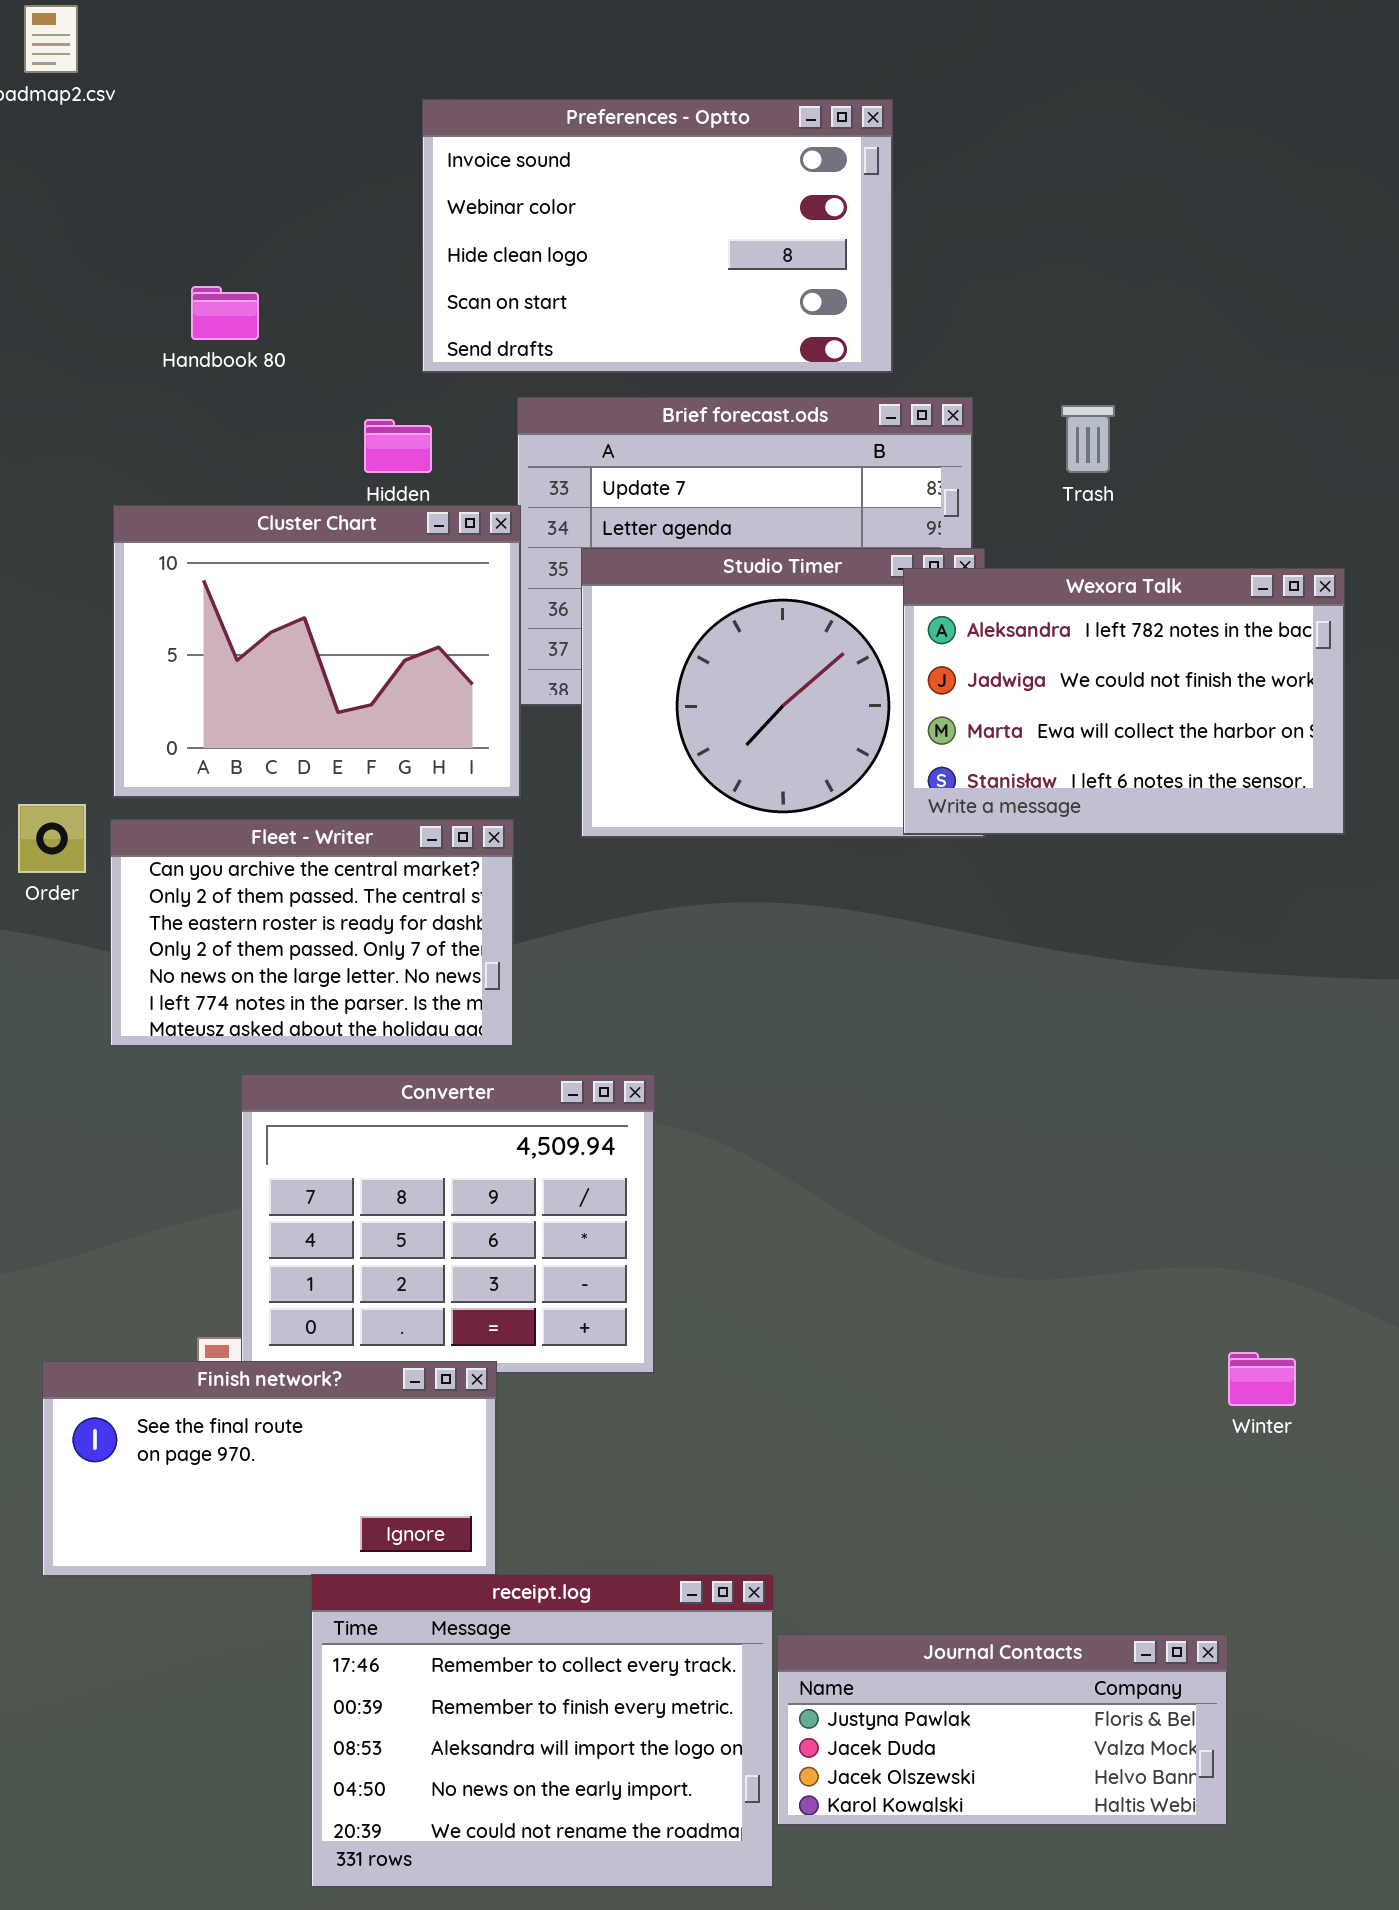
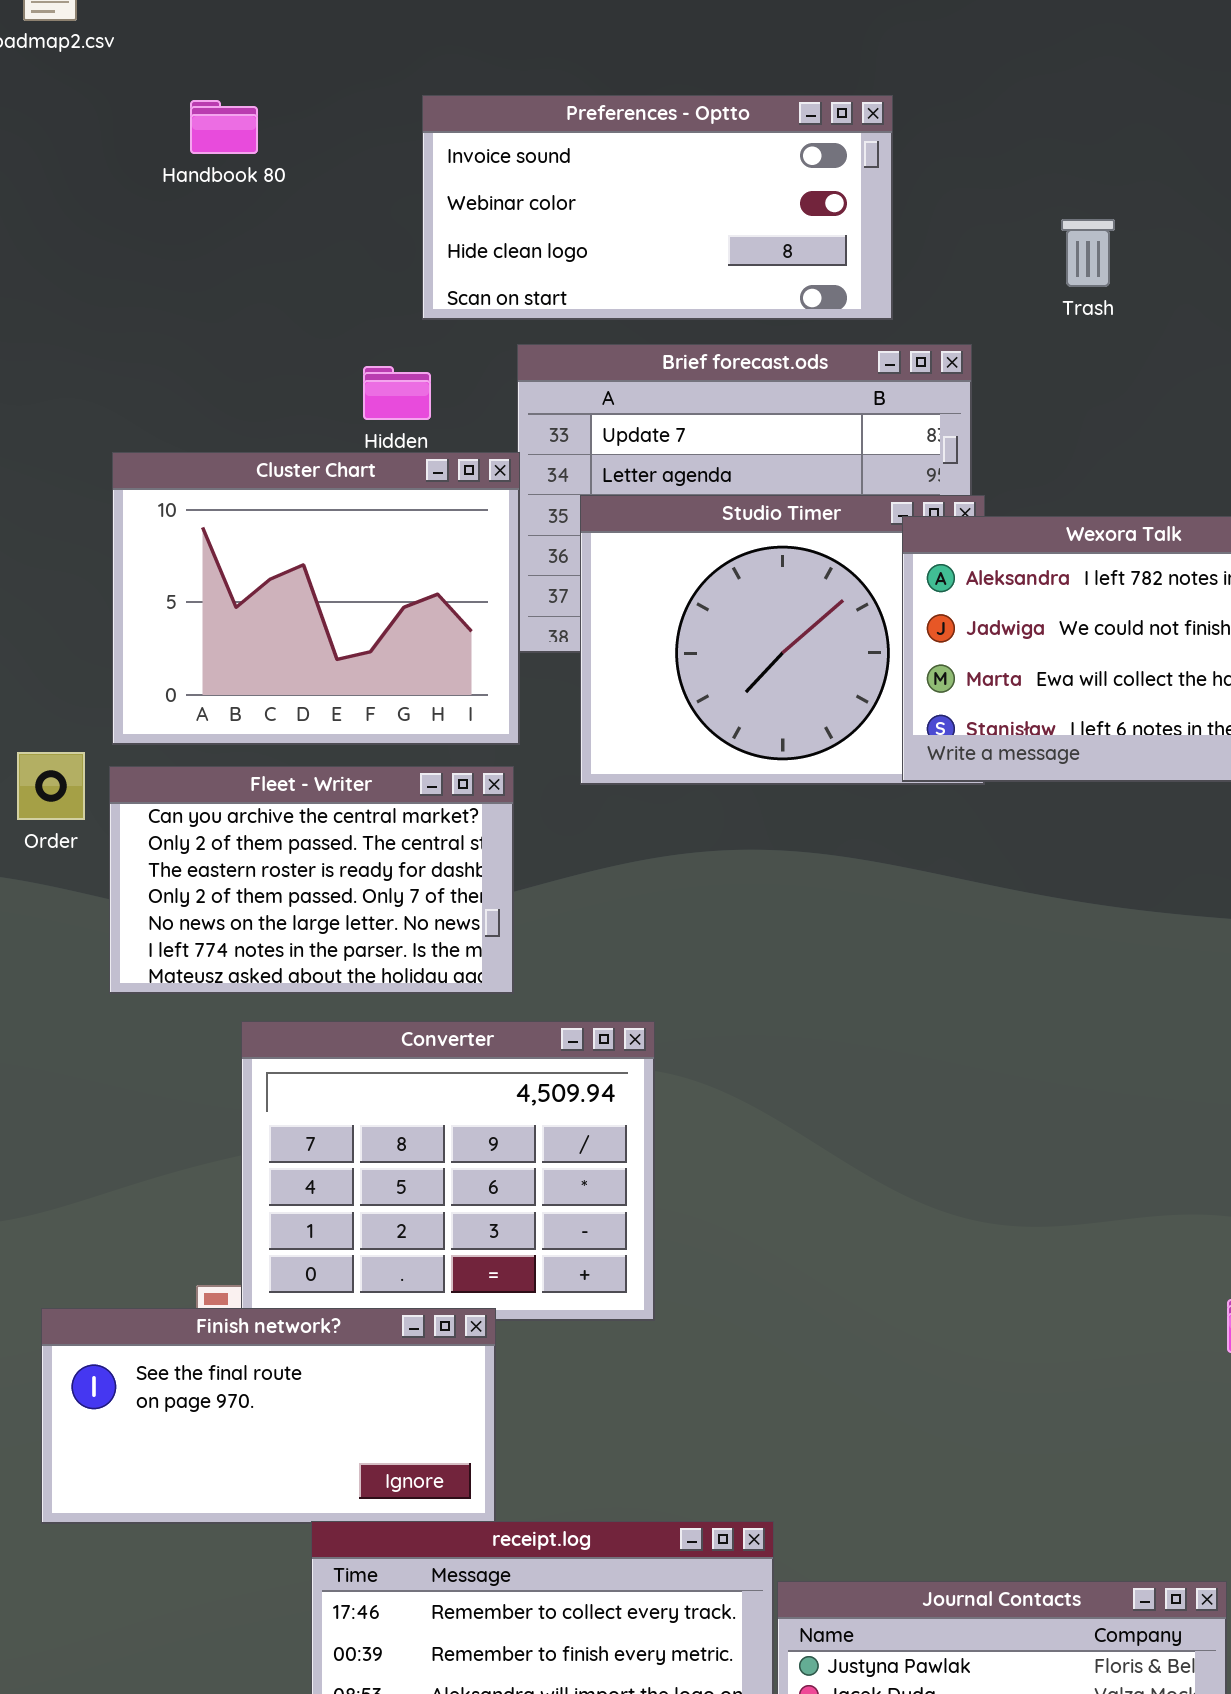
Preferences - Optto: [422,99,893,373] -> [422,95,893,320], resized
Handbook 80: [191,286,259,340] -> [190,100,258,154], moved
Trash: [1061,405,1115,473] -> [1061,219,1115,287], moved

